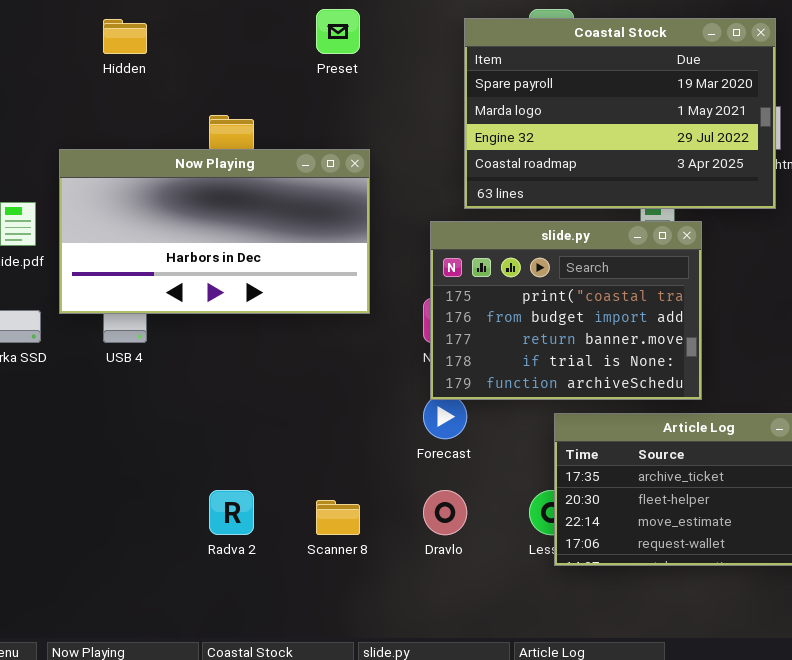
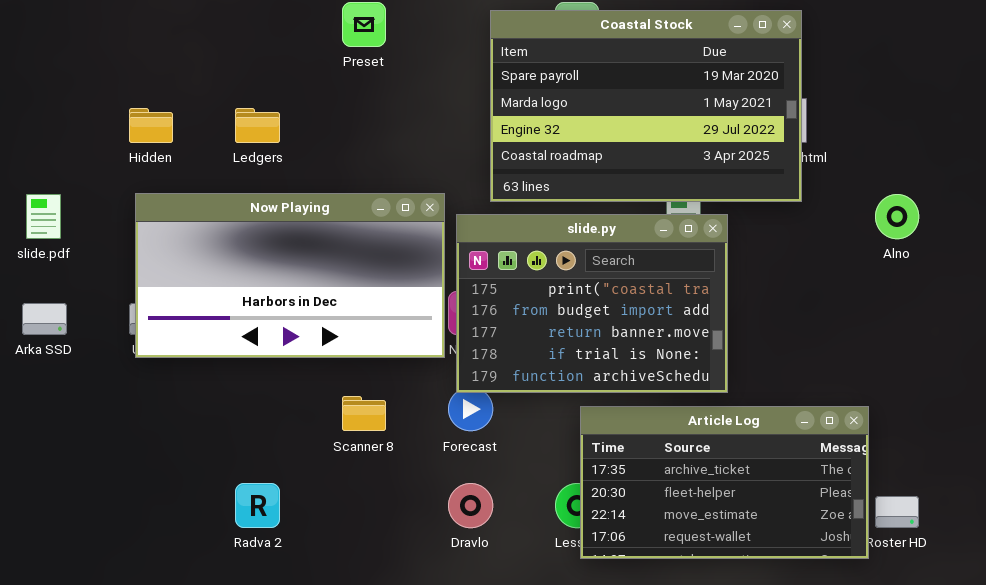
Hidden: [103,19,147,54] -> [129,108,173,143], moved
Now Playing: [59,149,370,314] -> [135,193,445,358], moved
Scanner 8: [316,500,360,535] -> [342,396,386,431], moved

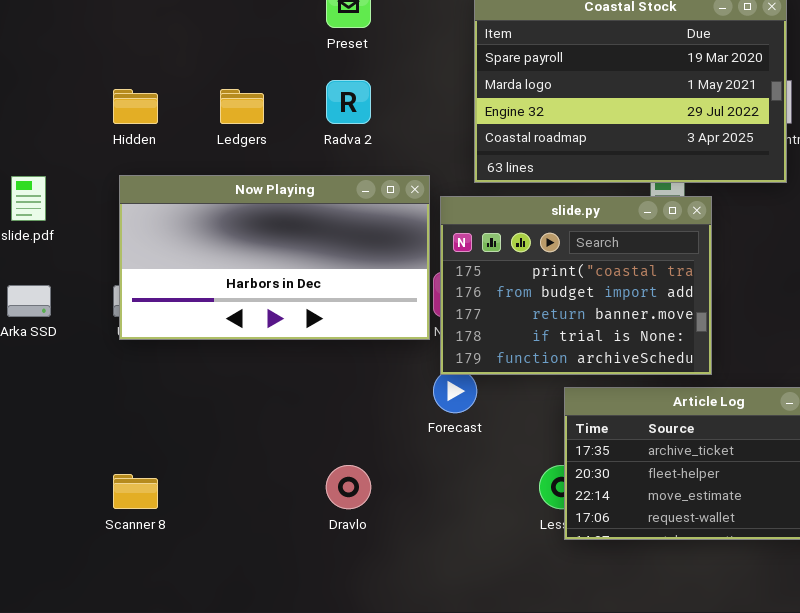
Scanner 8: [342,396,386,431] -> [113,474,158,509], moved
Radva 2: [235,483,280,528] -> [326,80,371,124], moved
Dravlo: [448,483,493,528] -> [326,465,371,509], moved

